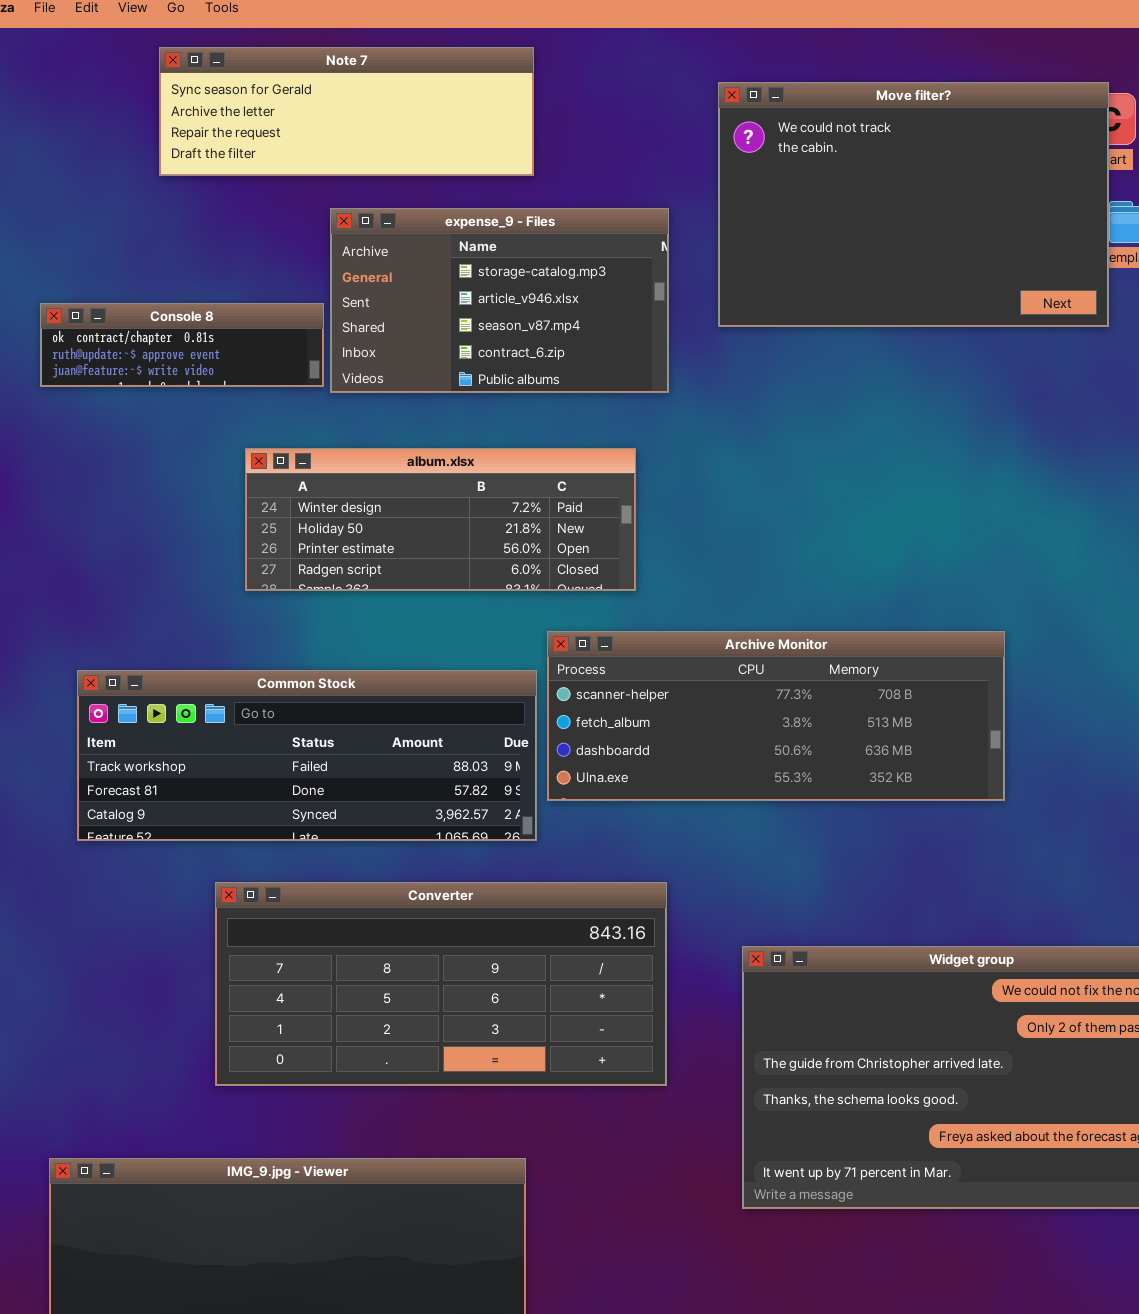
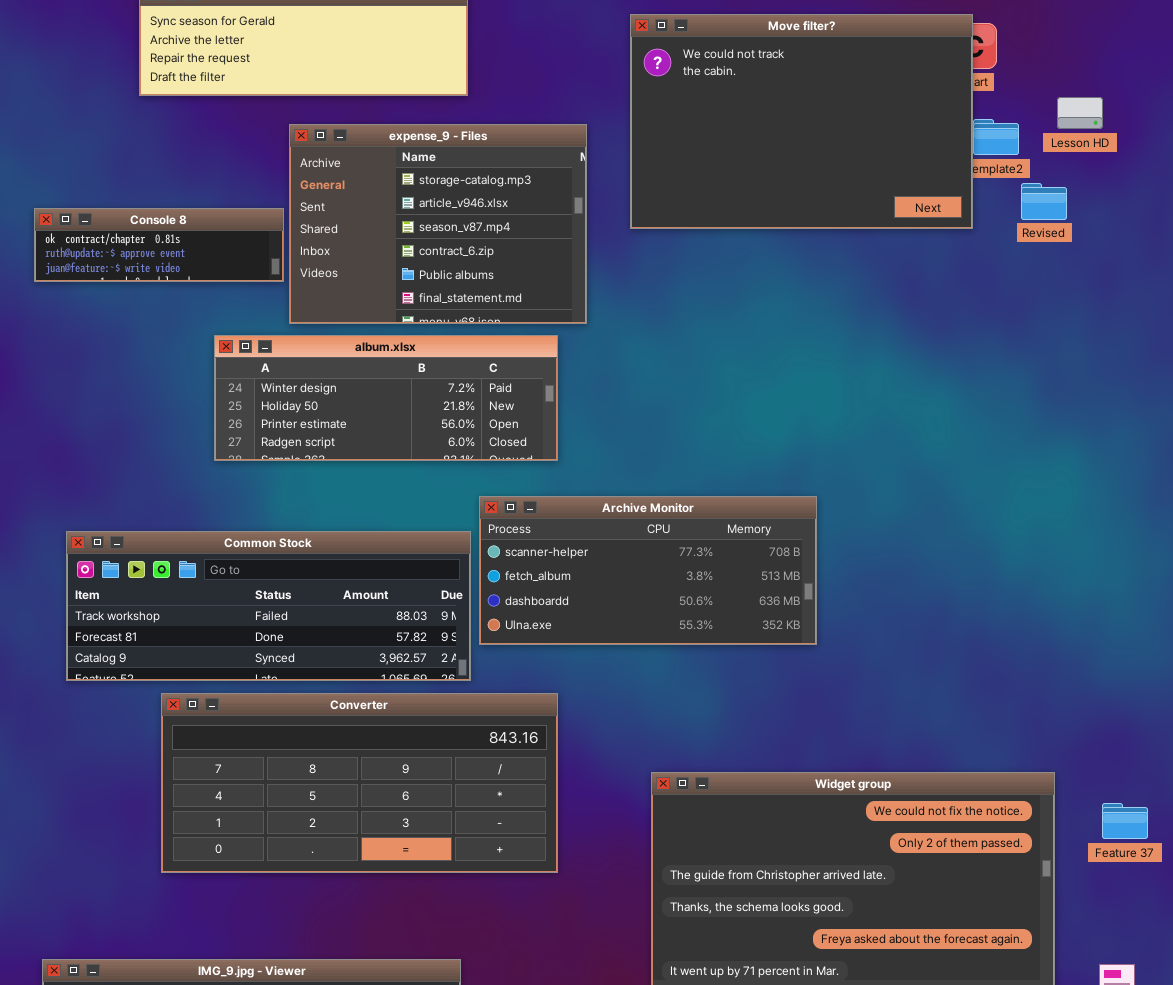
expense_9 - Files: [330,208,669,393] -> [289,124,587,324], resized
Archive Monitor: [547,631,1005,801] -> [479,496,817,645], resized
Converter: [215,882,667,1086] -> [161,693,558,873], moved

